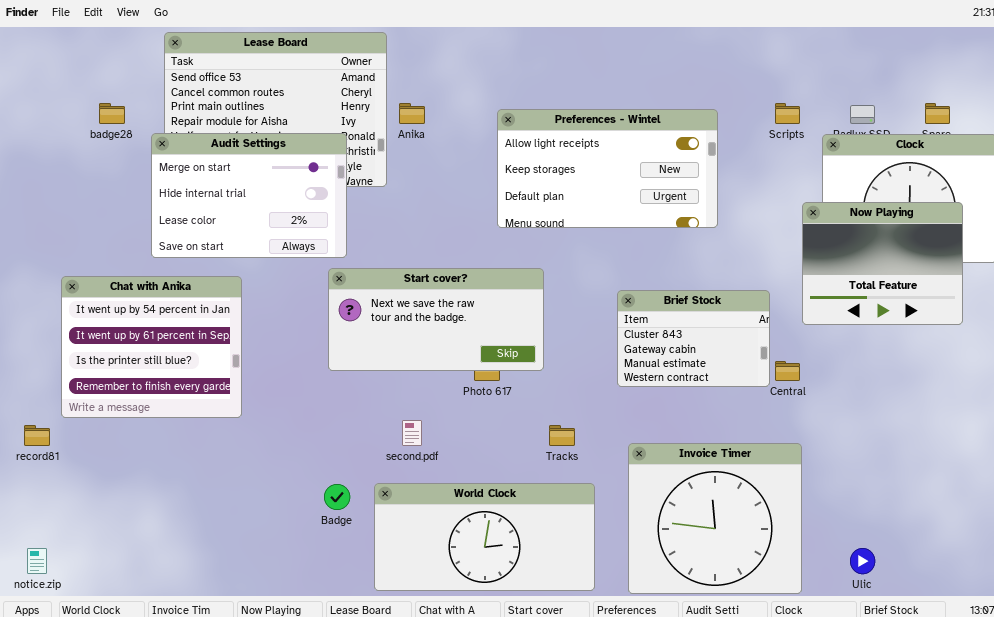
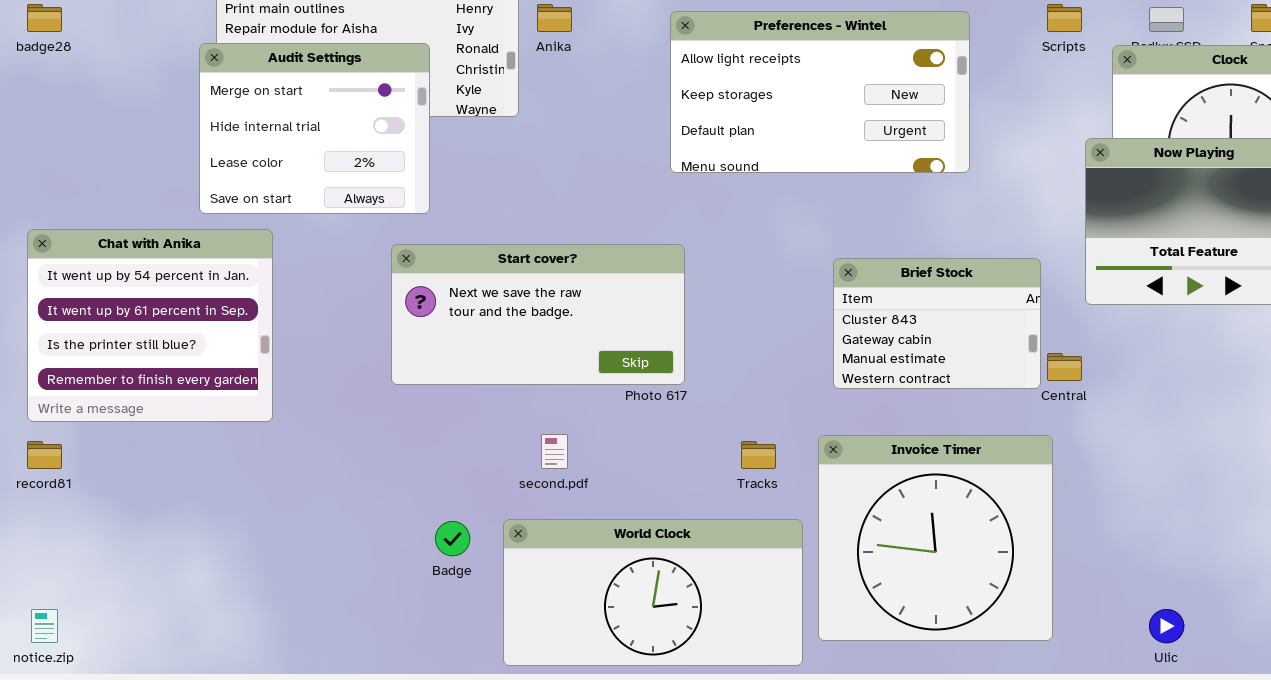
badge28: [99,103,125,124] -> [27,4,62,32], moved
Audit Settings: [151,133,347,258] -> [199,43,430,214], resized
Start cover?: [328,268,544,371] -> [391,244,685,385], moved
Chat with Anika: [61,276,242,418] -> [27,229,273,422], moved
Invoice Timer: [628,443,802,594] -> [818,435,1053,641], moved

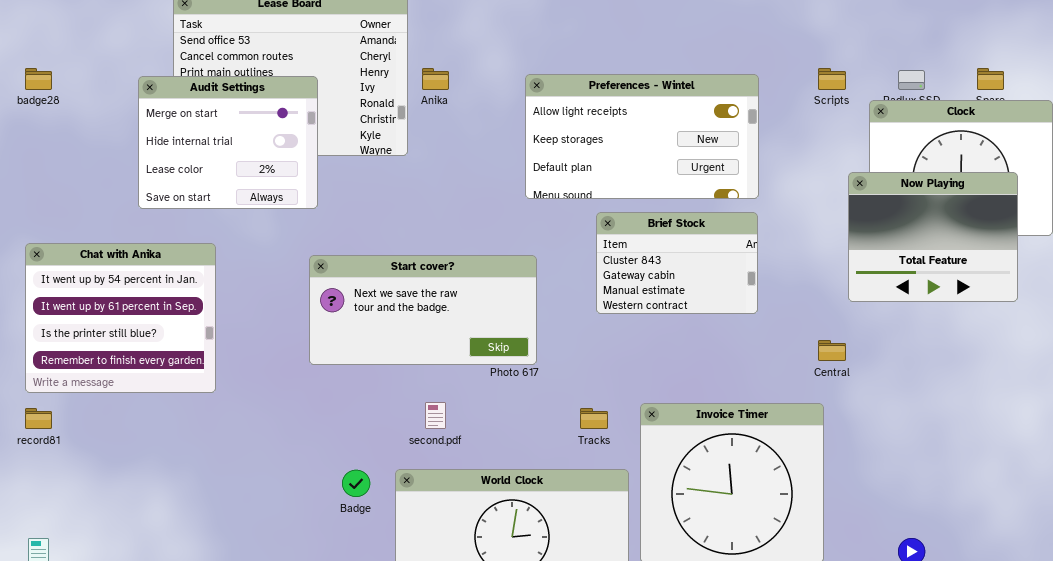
Audit Settings: [199,43,430,214] -> [138,76,318,209], moved
Brief Stock: [833,258,1041,389] -> [596,212,758,314], moved

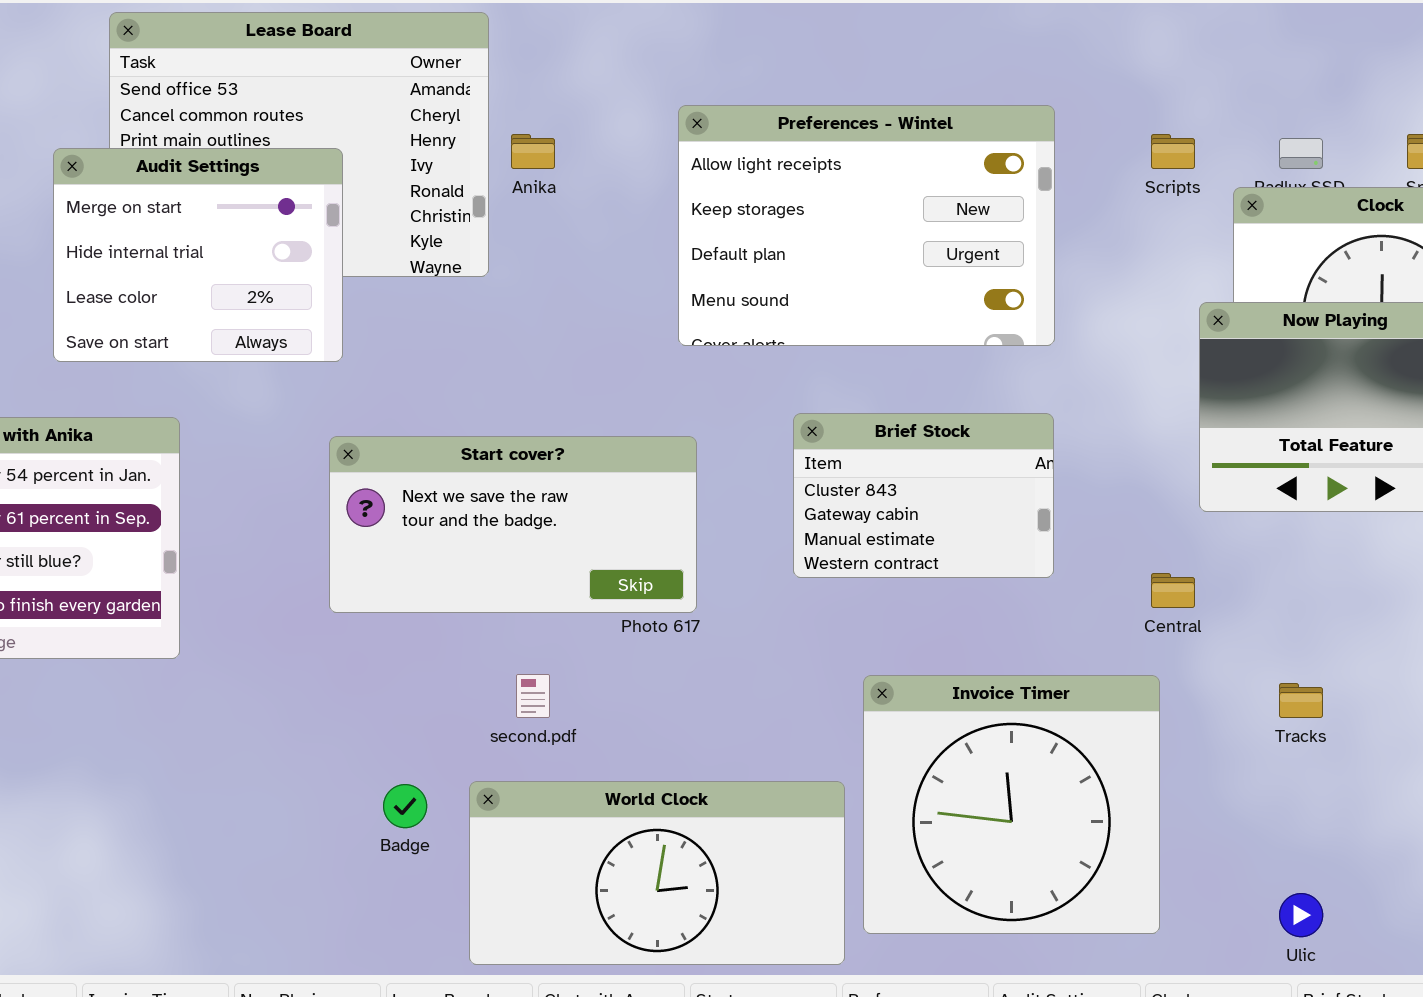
Preferences - Wintel: [525,74,759,199] -> [678,105,1055,346], resized
Brief Stock: [596,212,758,314] -> [793,413,1054,578], moved
Tracks: [580,408,608,429] -> [1279,683,1323,718], moved

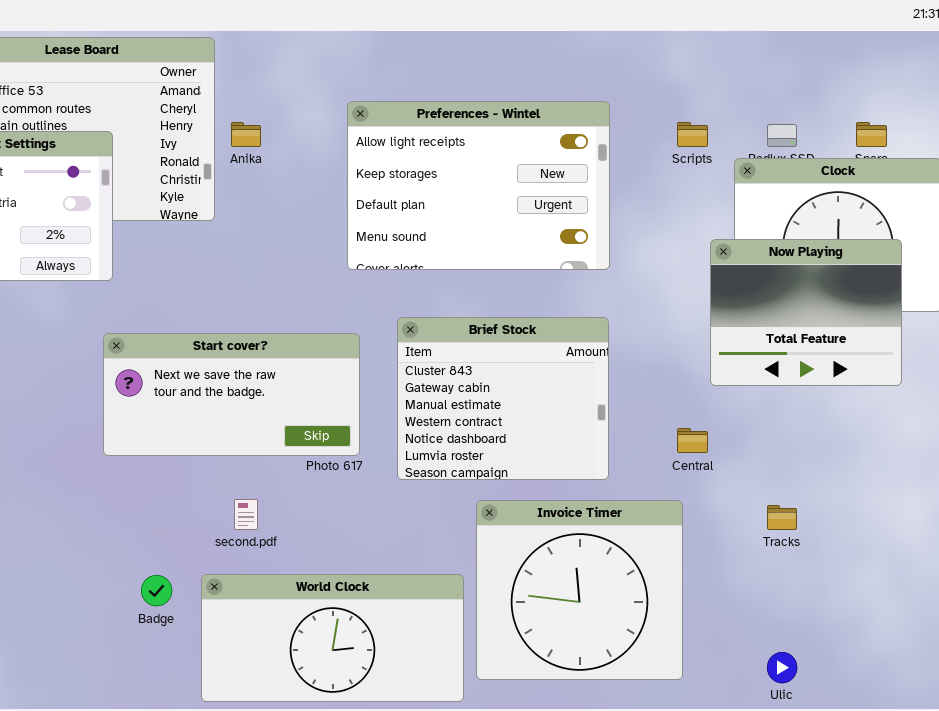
Brief Stock: [793,413,1054,578] -> [397,317,609,480], resized

